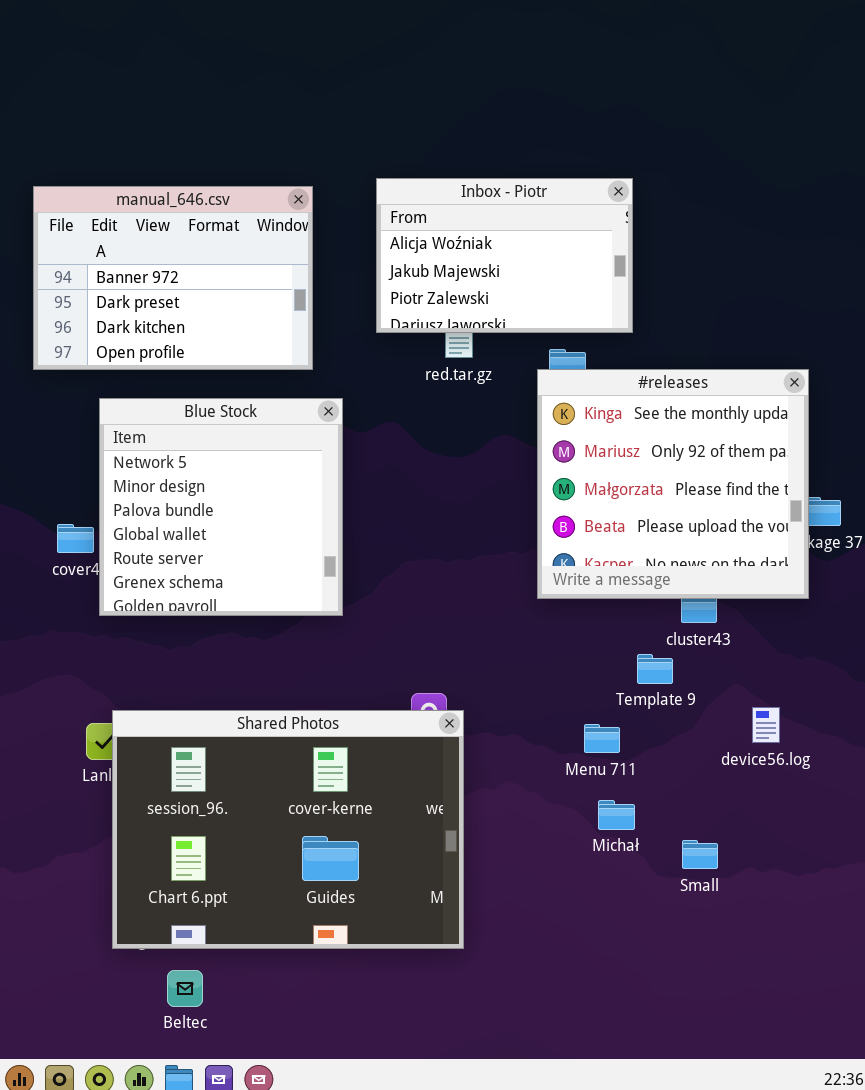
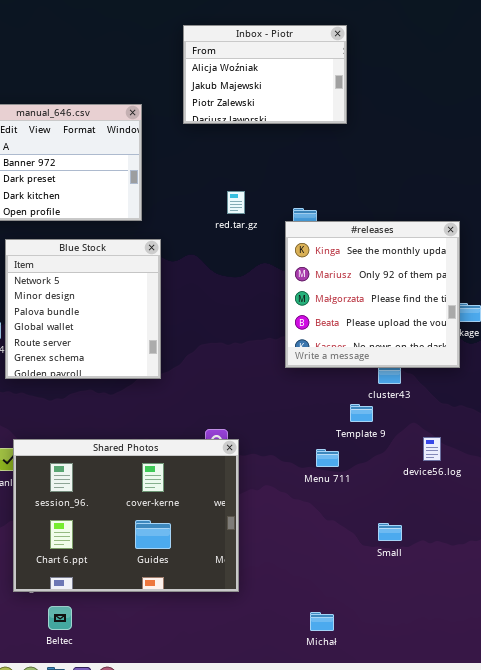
Inbox - Piotr: [376,178,633,333] -> [183,25,347,124], moved
Michał: [598,800,635,830] -> [310,612,334,631], moved

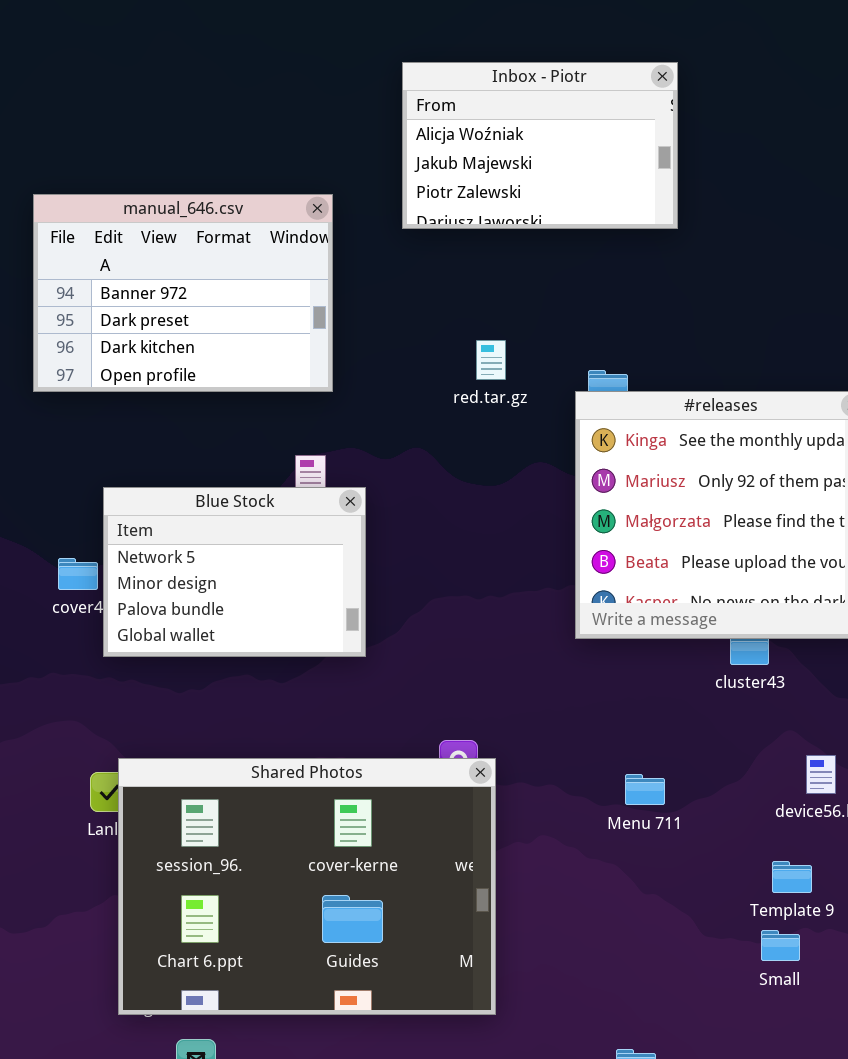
Blue Stock: [5,239,161,379] -> [103,487,366,657], resized
Template 9: [350,404,373,422] -> [772,861,812,893], moved
Small: [378,523,402,541] -> [761,930,800,961], moved

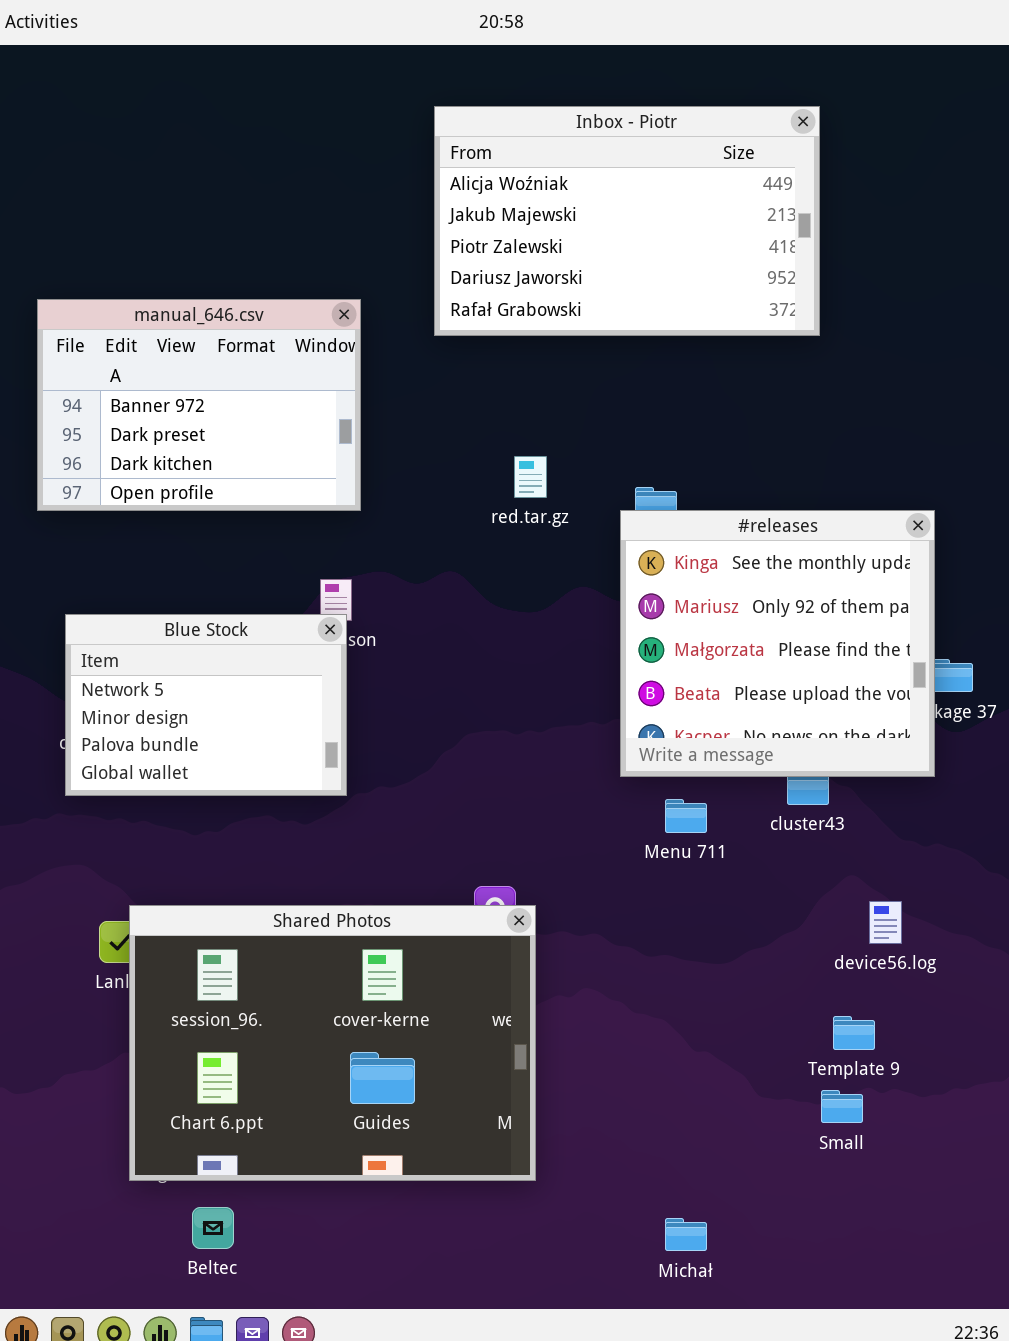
Inbox - Piotr: [402,62,678,229] -> [434,106,820,336], resized
Blue Stock: [103,487,366,657] -> [65,614,347,796], moved
Menu 711: [625,774,665,805] -> [665,799,707,833], moved

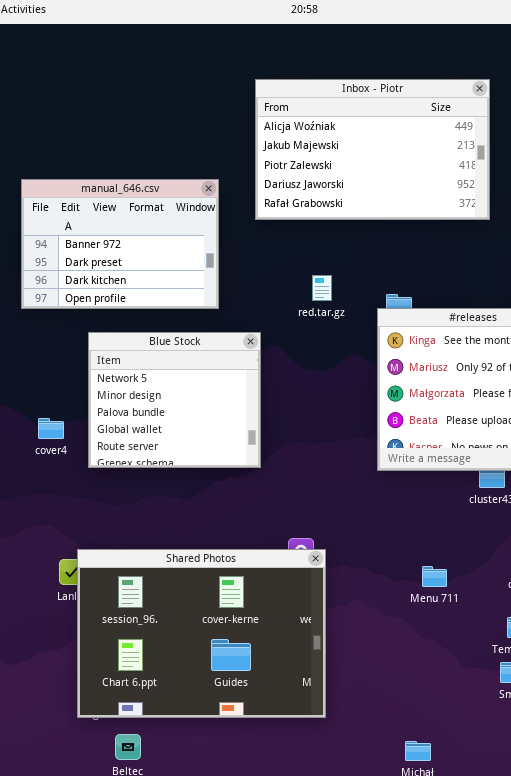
Inbox - Piotr: [434,106,820,336] -> [255,79,490,220], moved
Blue Stock: [65,614,347,796] -> [88,332,261,468], moved, resized
Menu 711: [665,799,707,833] -> [422,566,447,587], moved

